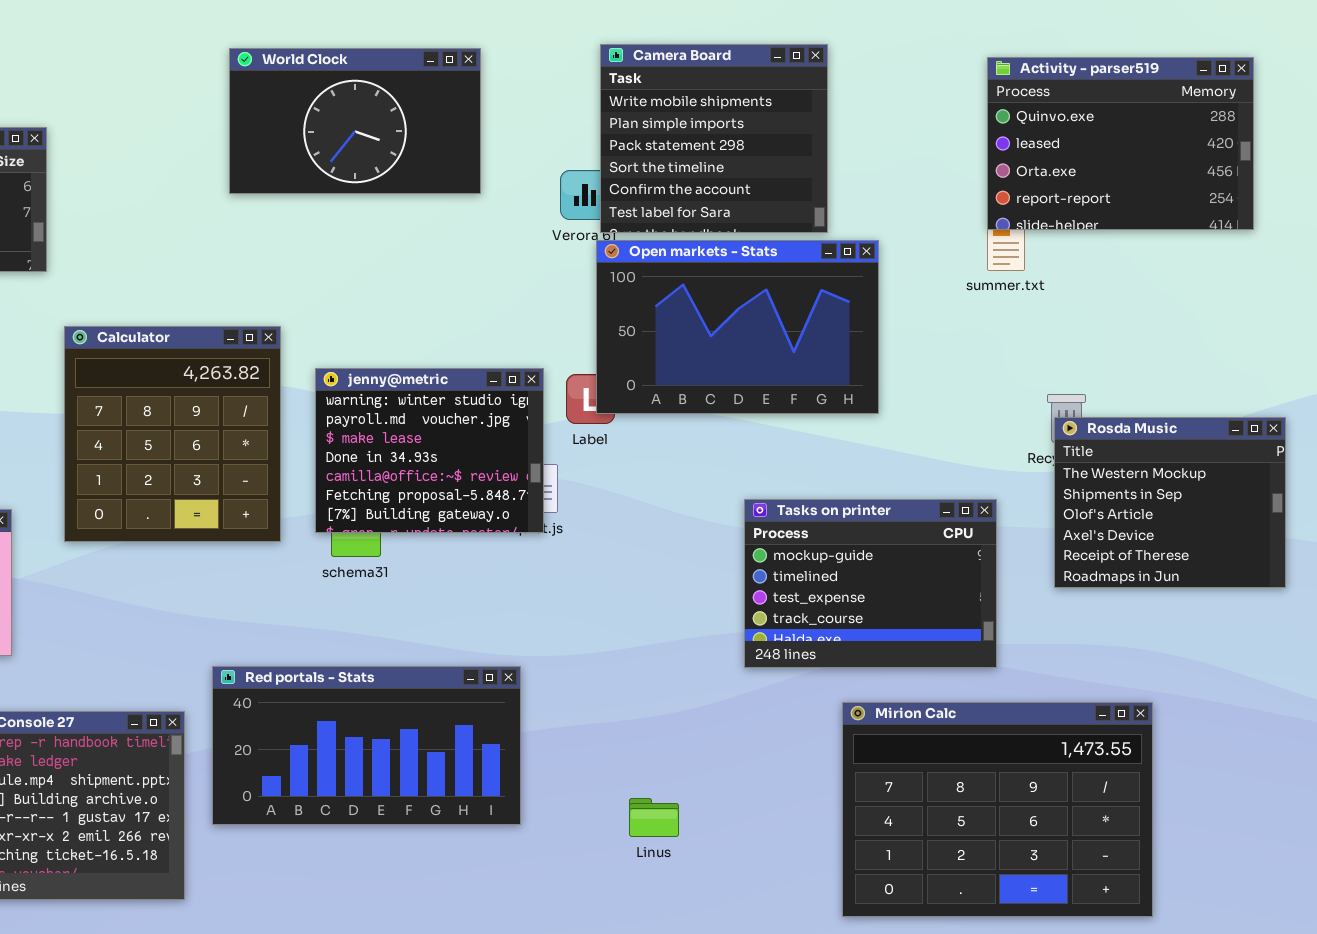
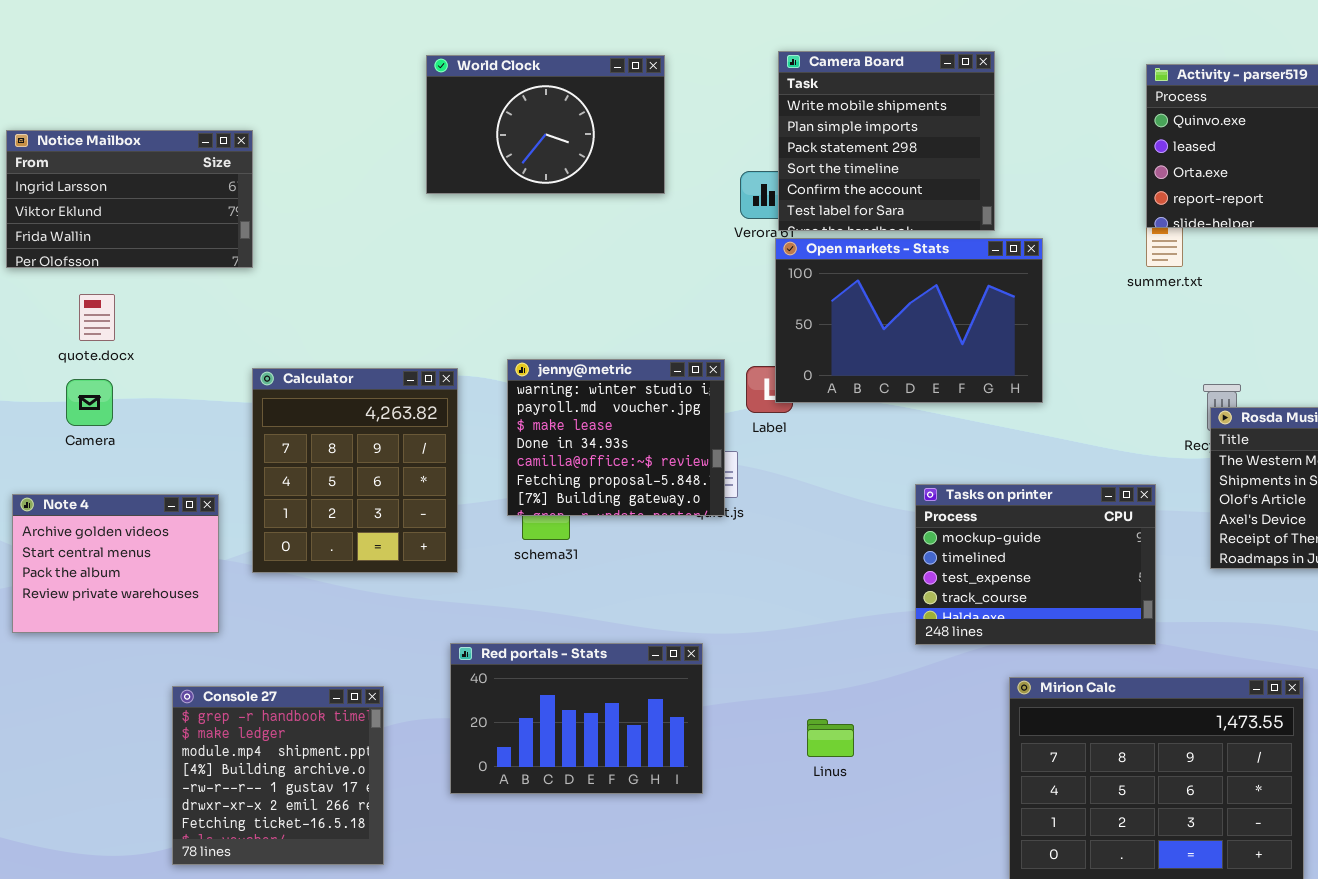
Calculator: [64,326,281,542] -> [252,368,458,573], moved
Red portals - Stats: [212,666,521,825] -> [450,643,703,794], resized
Linus: [629,798,679,837] -> [807,719,854,757], moved

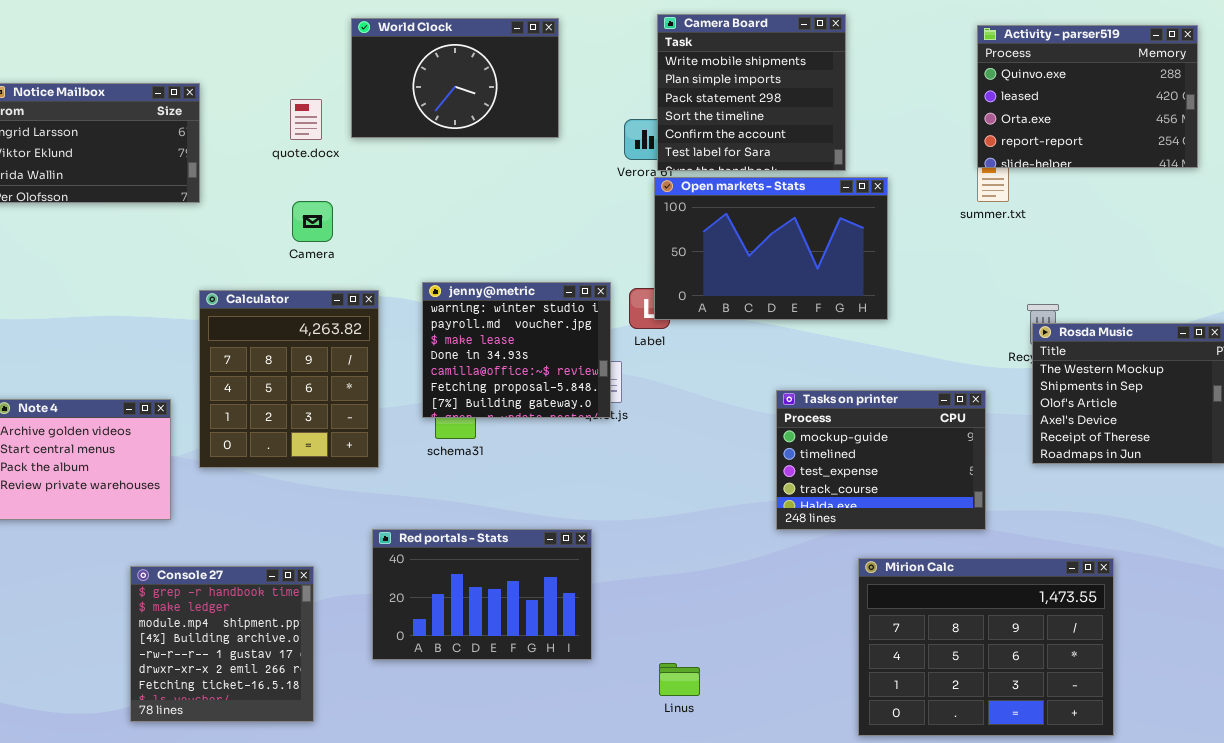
quote.docx: [79,294,115,341] -> [290,99,322,140], moved
Camera: [66,379,113,426] -> [292,201,333,242], moved
Linus: [807,719,854,757] -> [659,663,700,696], moved

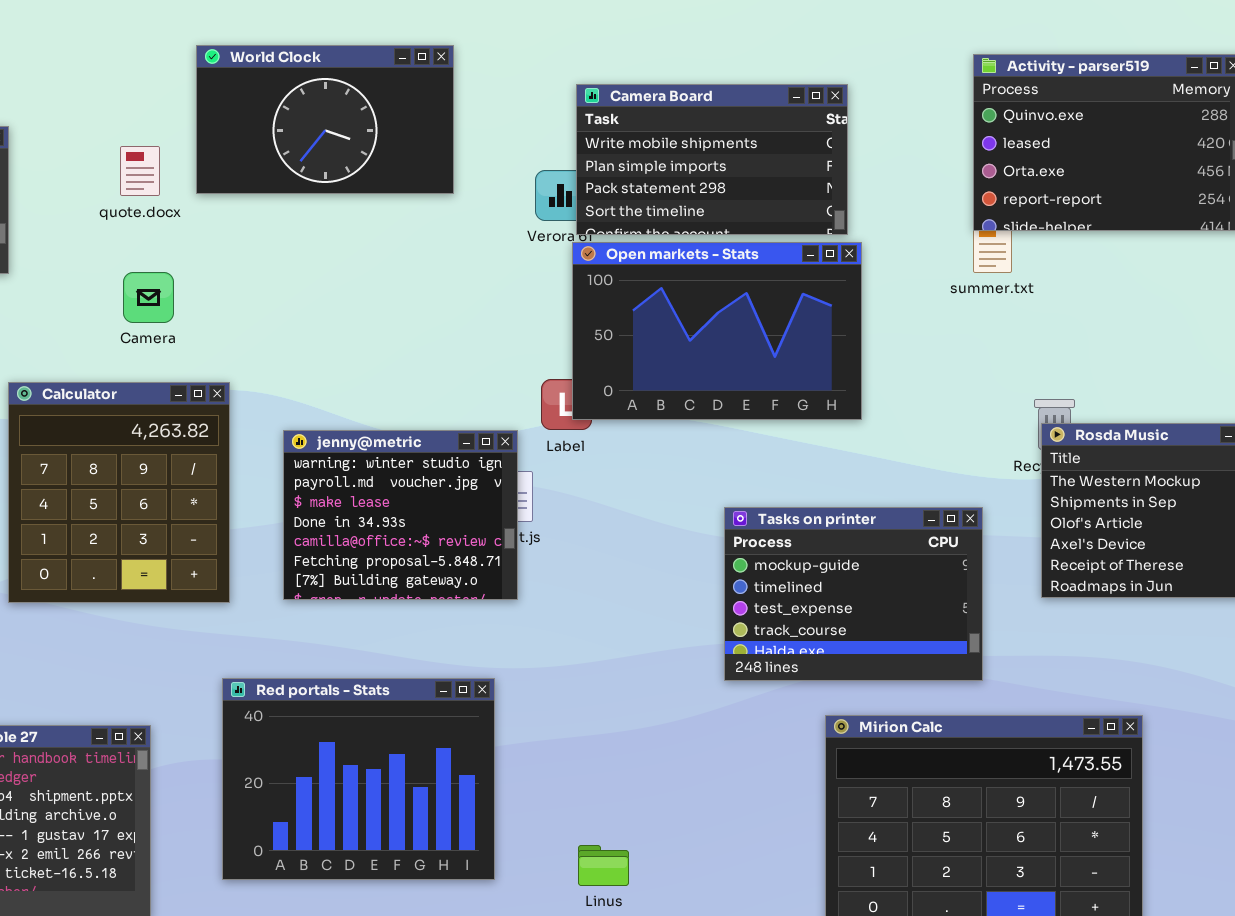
Camera Board: [657,14,846,171] -> [576,84,848,235], resized
jenny@metric: [422,282,611,418] -> [283,430,518,600], moved
Red portals - Stats: [372,529,592,660] -> [222,678,495,880], resized

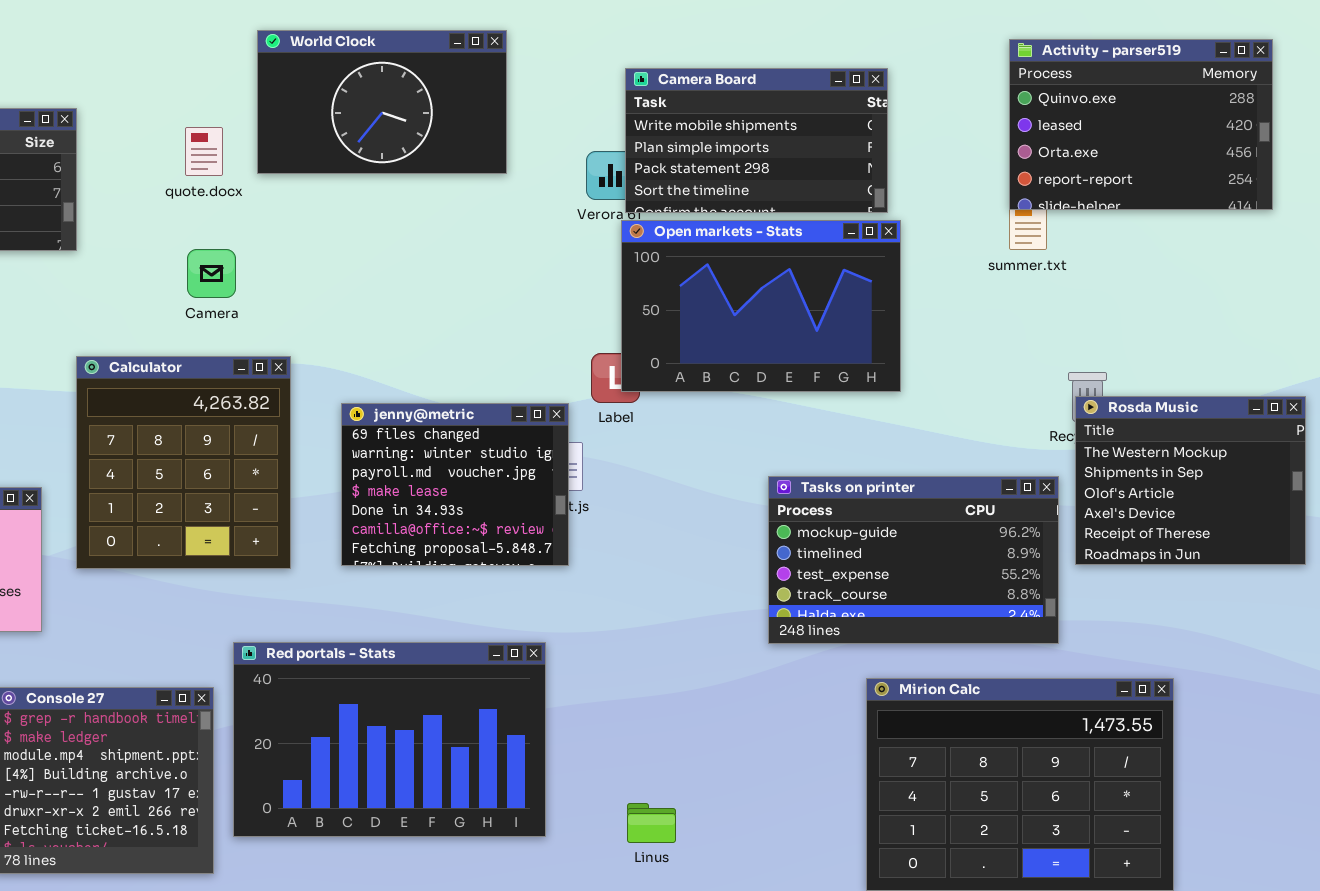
jenny@metric: [283,430,518,600] -> [341,403,569,566], scrolled up 1 row
Tasks on printer: [724,507,983,681] -> [768,476,1059,644], resized
Red portals - Stats: [222,678,495,880] -> [233,642,546,837], resized

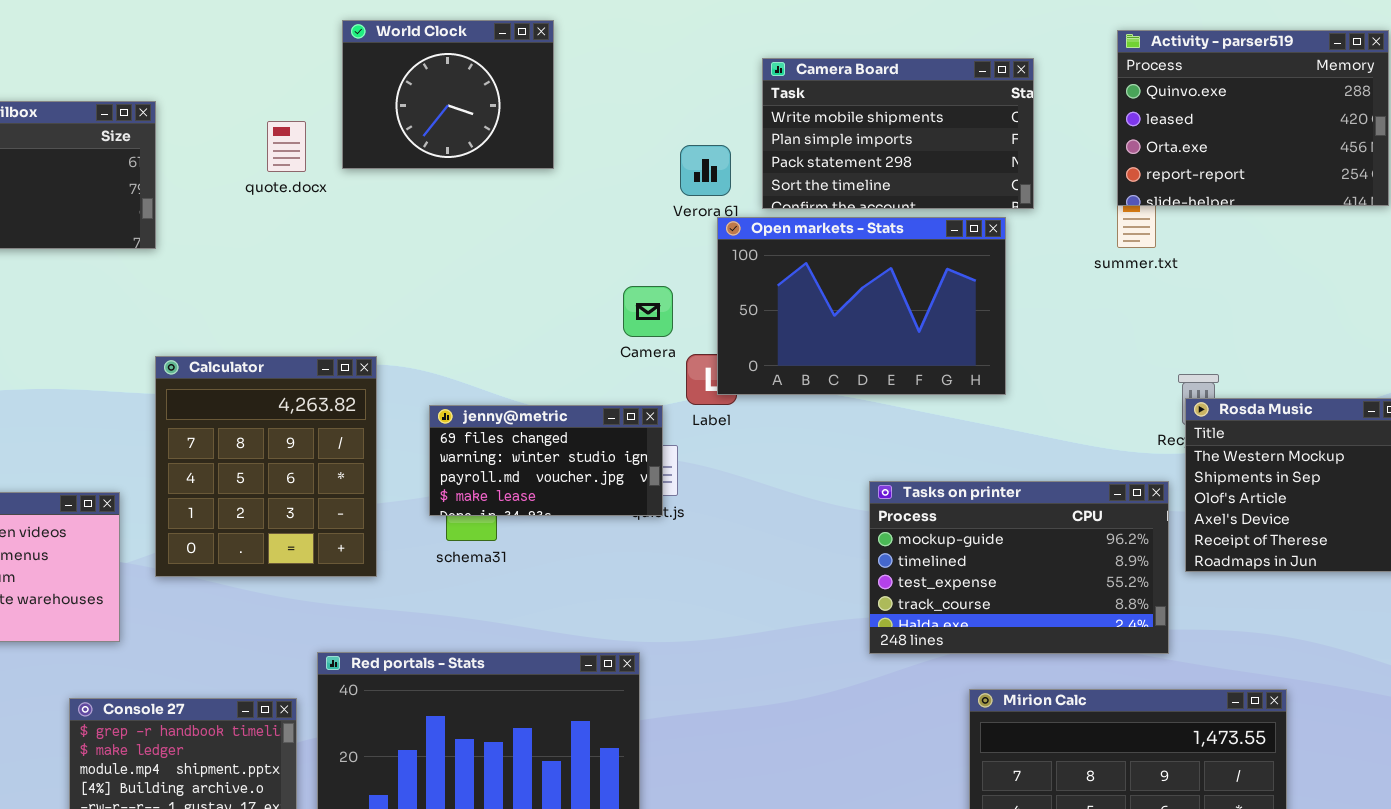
World Clock: [257,30,507,174] -> [342,20,554,169], resized
Camera Board: [625,68,888,213] -> [762,58,1034,209], moved
Camera: [187,249,236,298] -> [623,286,673,337], moved
jenny@metric: [341,403,569,566] -> [429,405,663,516], resized

